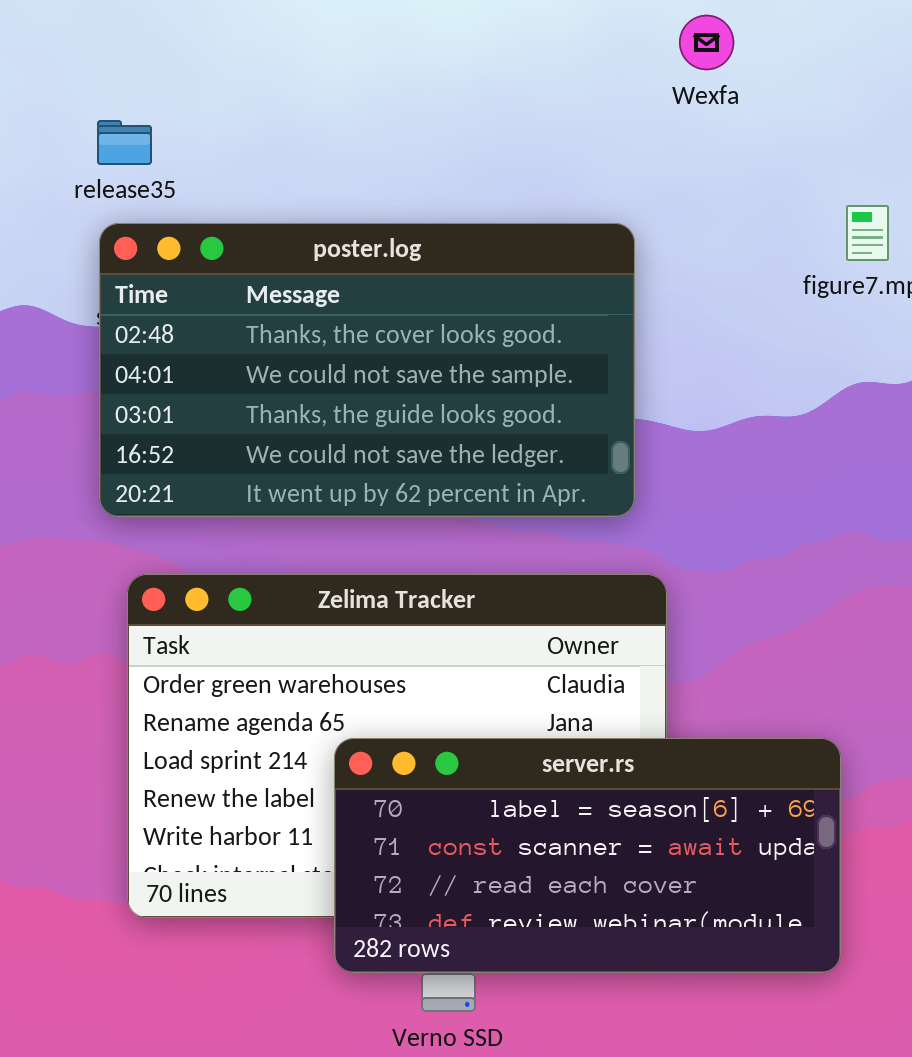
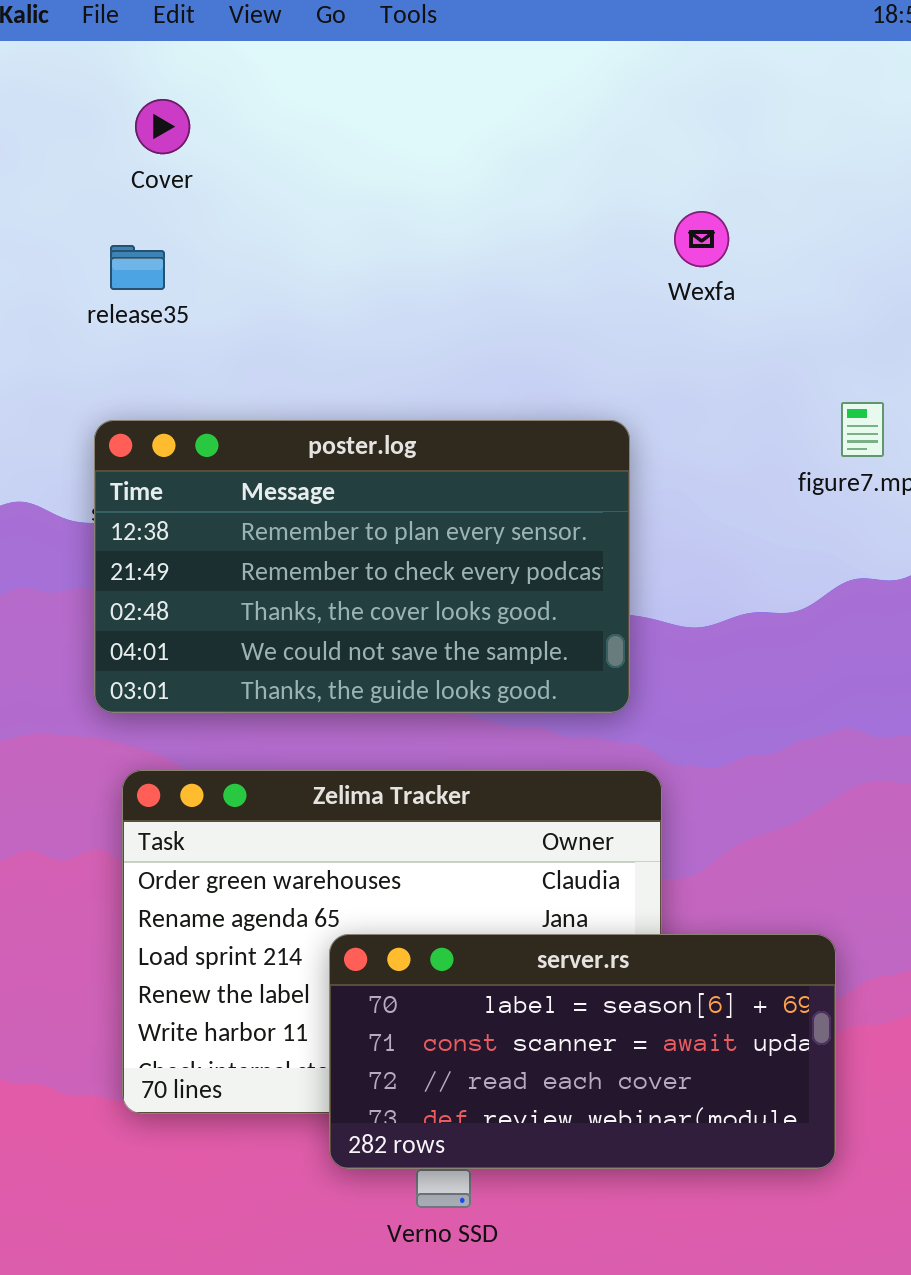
release35: [97,120,152,165] -> [110,245,165,290], moved
poster.log: [99,223,635,517] -> [94,420,630,713], scrolled up 2 rows

